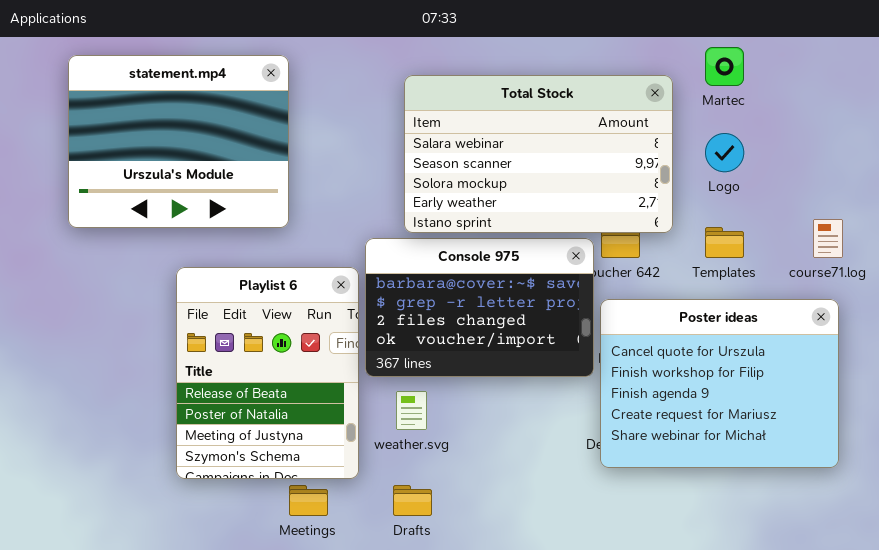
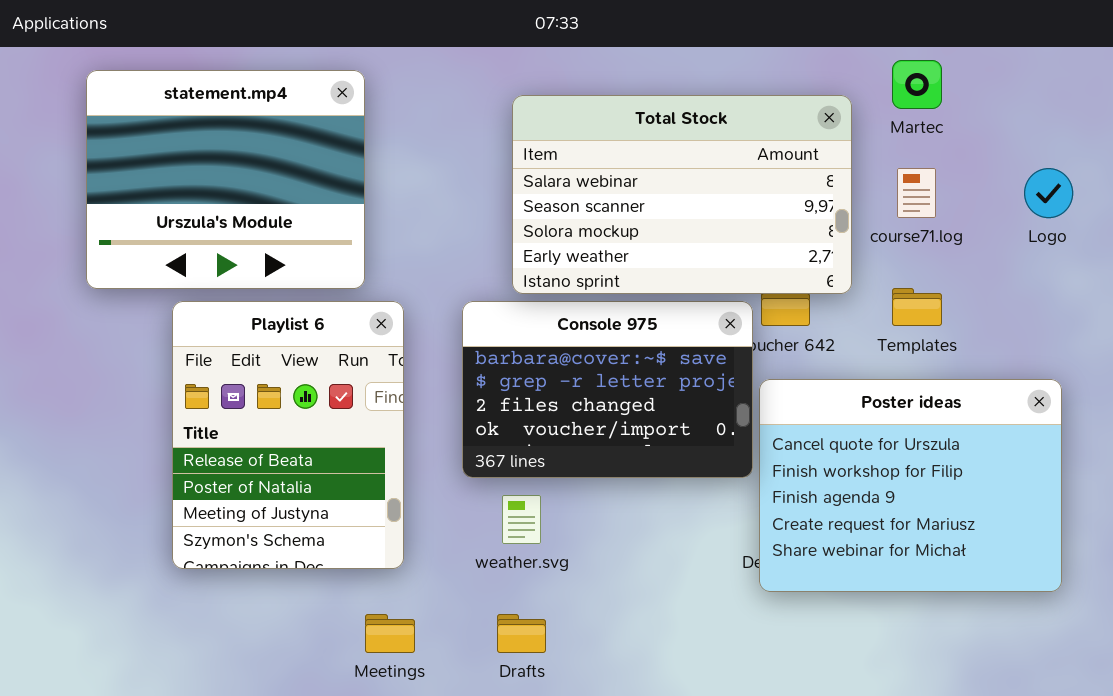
Logo: [705,133,744,172] -> [1024,168,1073,218], moved
course71.log: [813,219,843,258] -> [897,168,936,218], moved
Playlist 6: [176,267,359,479] -> [172,301,404,569], moved

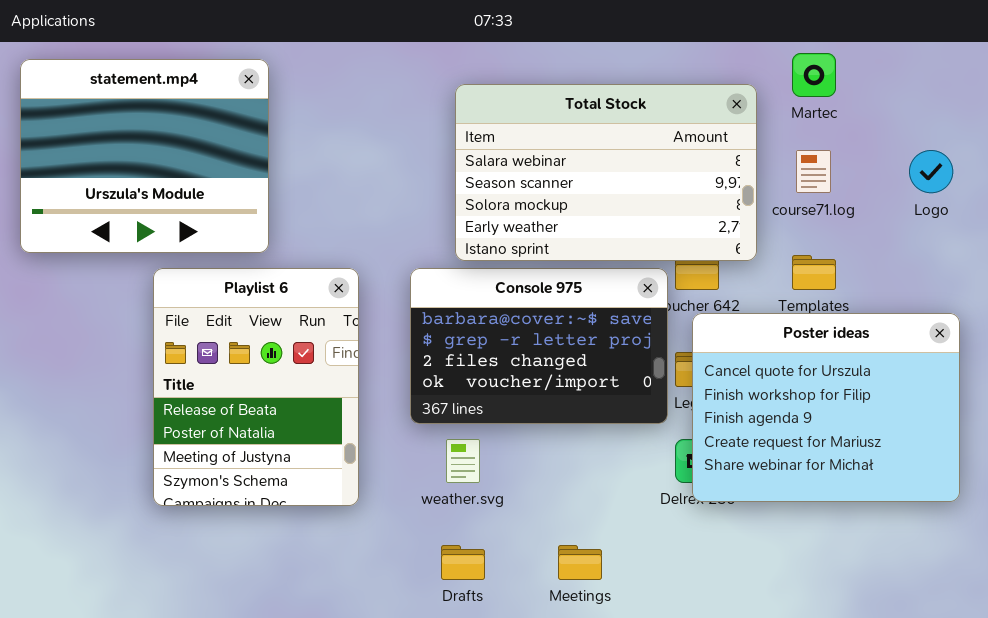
statement.mp4: [86,70,365,289] -> [20,59,269,253], moved
Poster ideas: [759,379,1062,592] -> [692,313,960,502], moved
Meetings: [365,614,415,653] -> [558,545,602,580], moved

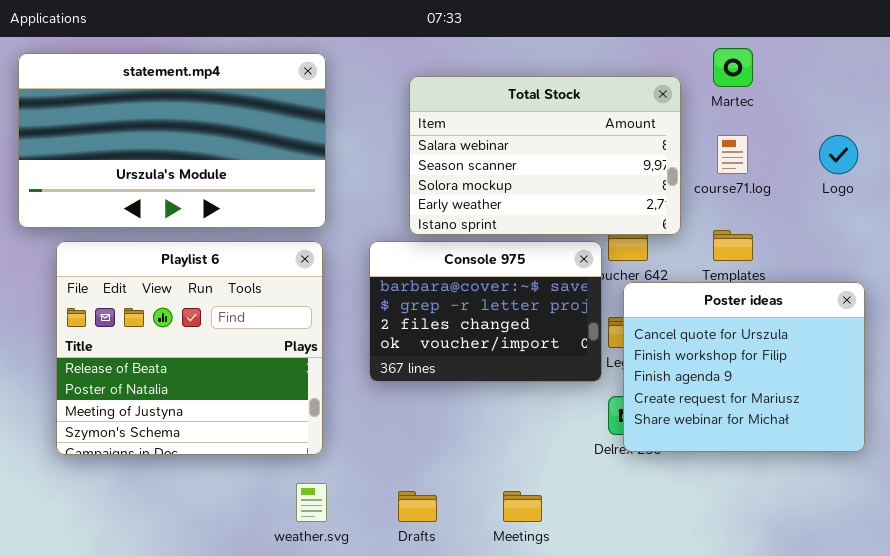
statement.mp4: [20,59,269,253] -> [18,53,326,228], resized
Playlist 6: [153,268,359,506] -> [56,241,323,455], resized
weather.svg: [446,439,480,483] -> [296,483,327,522], moved

